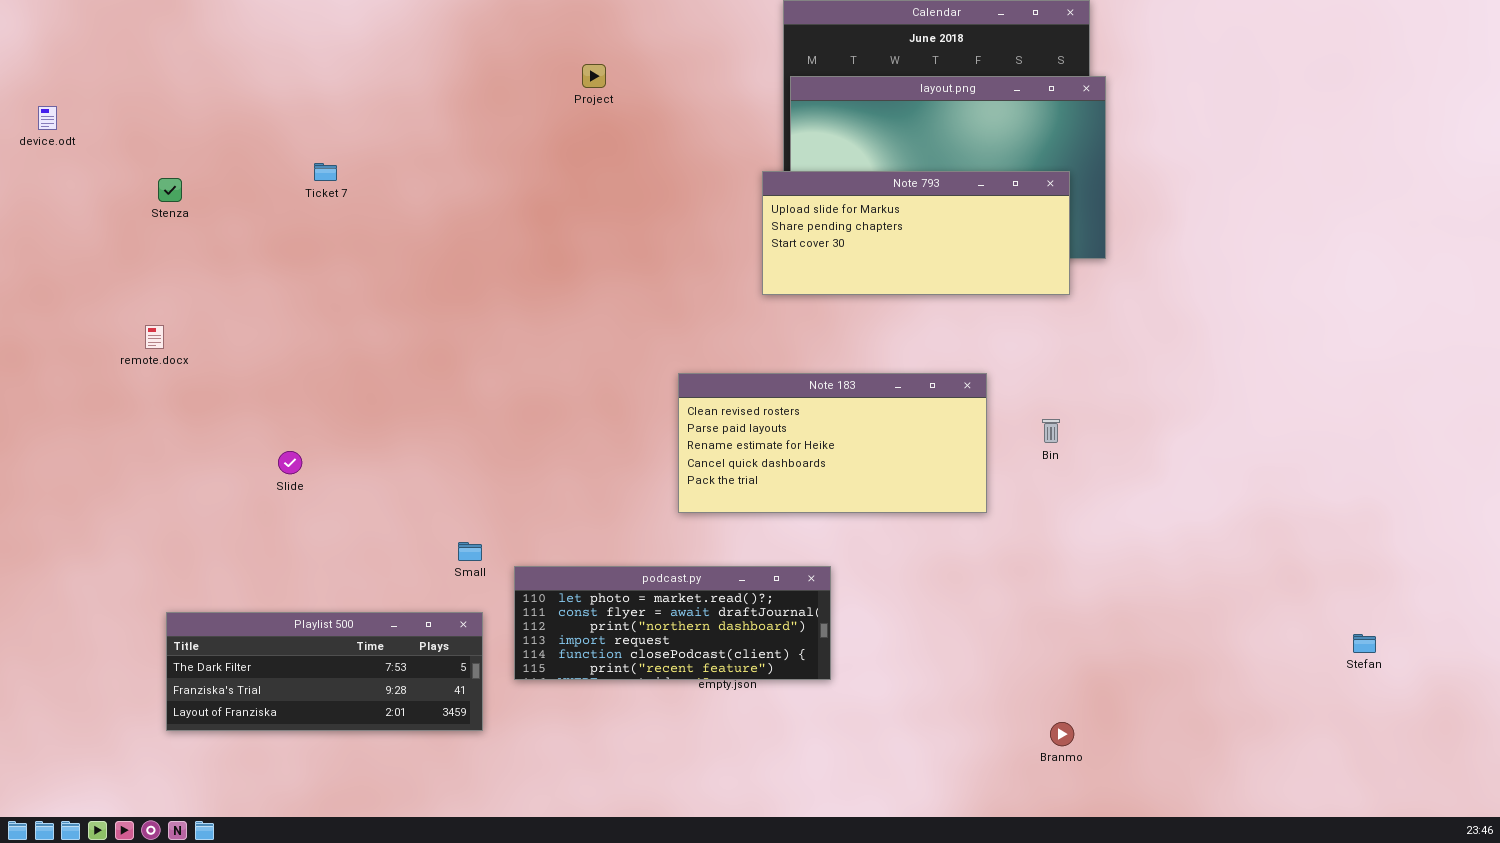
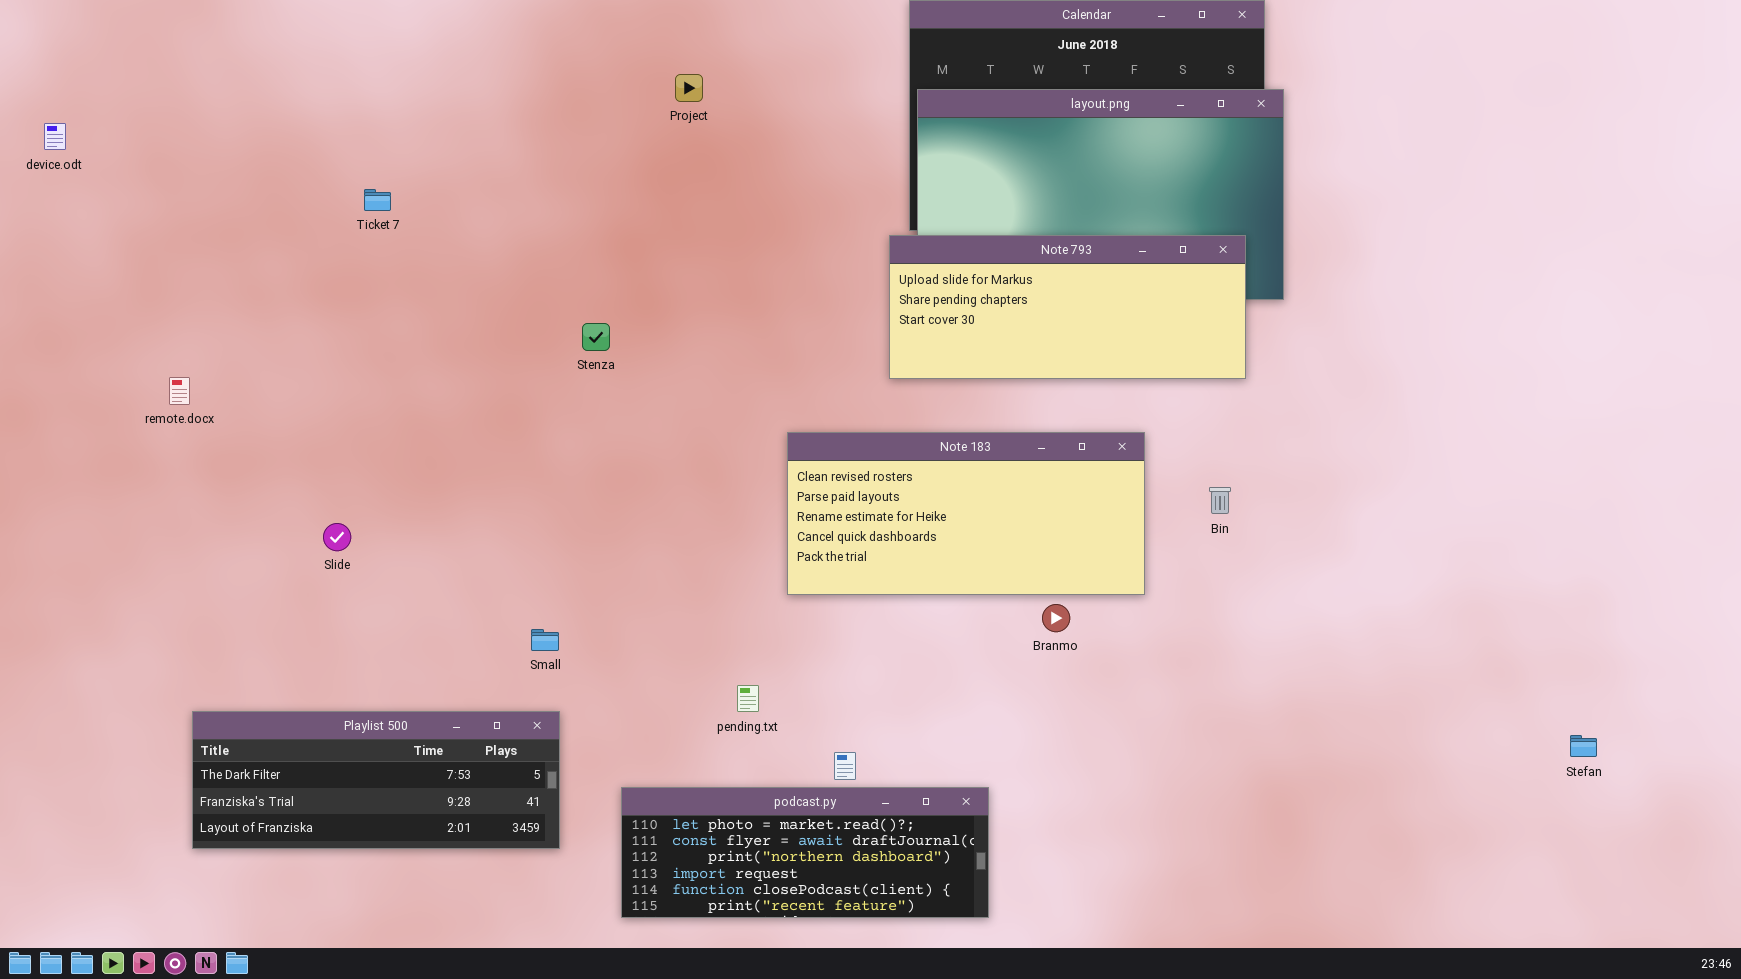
Note 793: [762,171,1070,295] -> [889,235,1246,379], moved
Stenza: [158,178,182,202] -> [582,323,610,351], moved
podcast.py: [514,566,831,680] -> [621,787,989,918], moved
Branmo: [1050,722,1074,746] -> [1042,604,1070,632], moved

